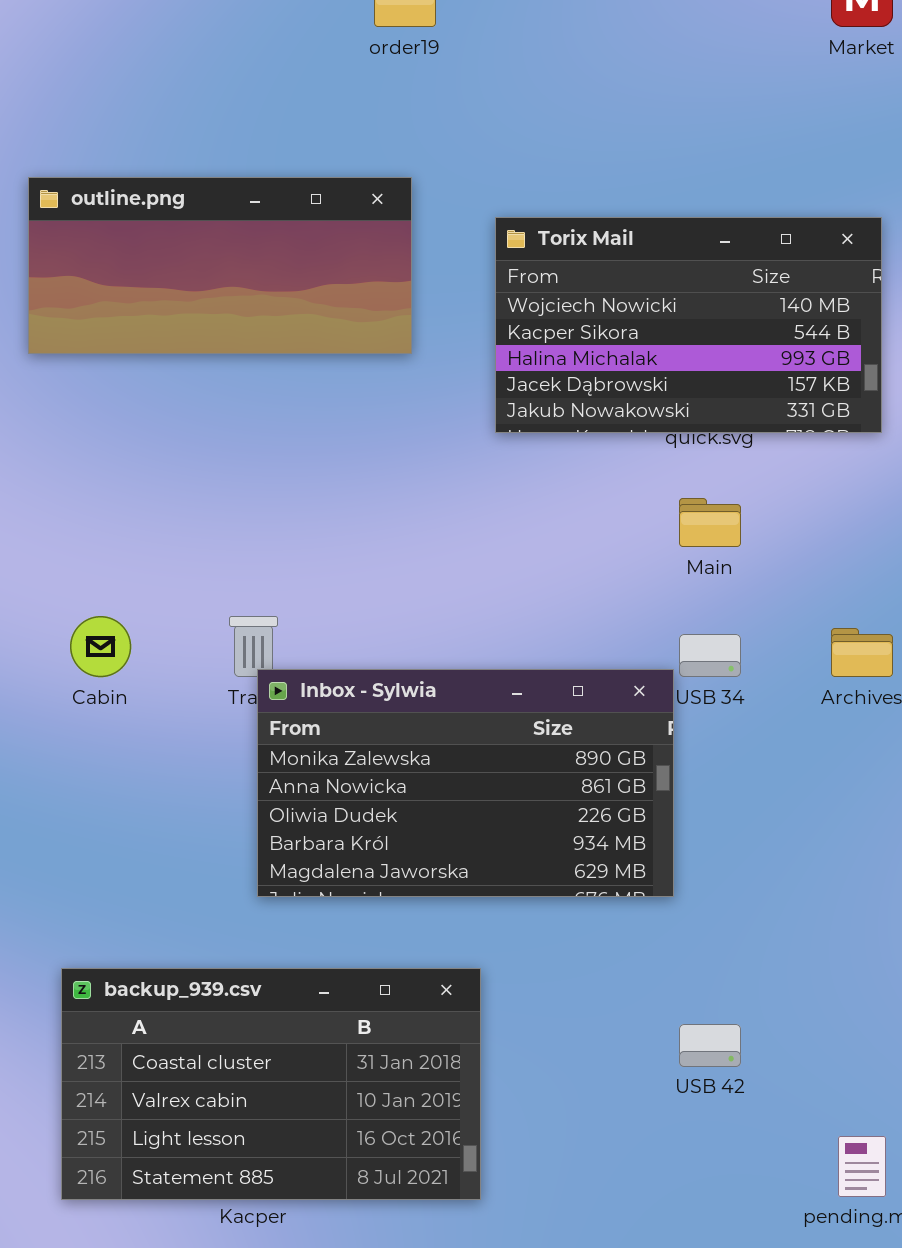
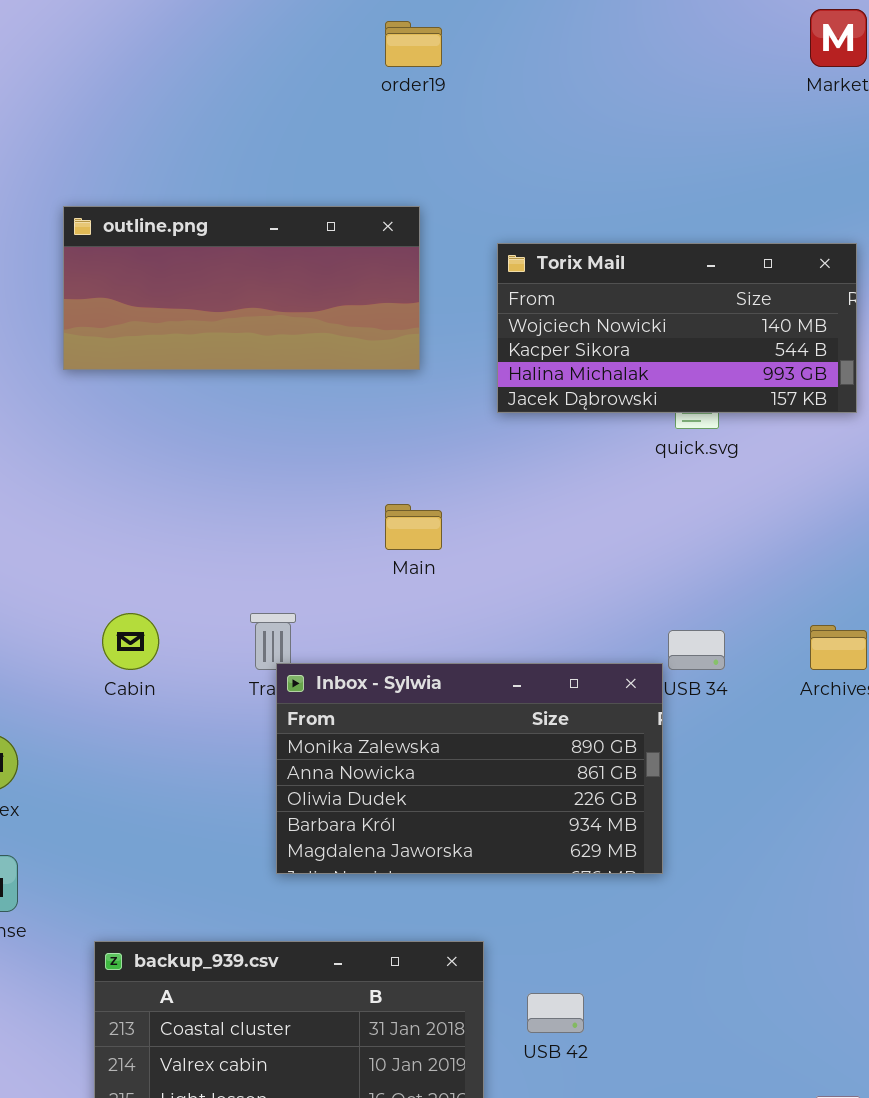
Torix Mail: [495,217,882,433] -> [497,243,857,413], resized
Main: [679,498,741,547] -> [385,504,442,550], moved
USB 42: [679,1024,741,1067] -> [527,993,584,1033], moved

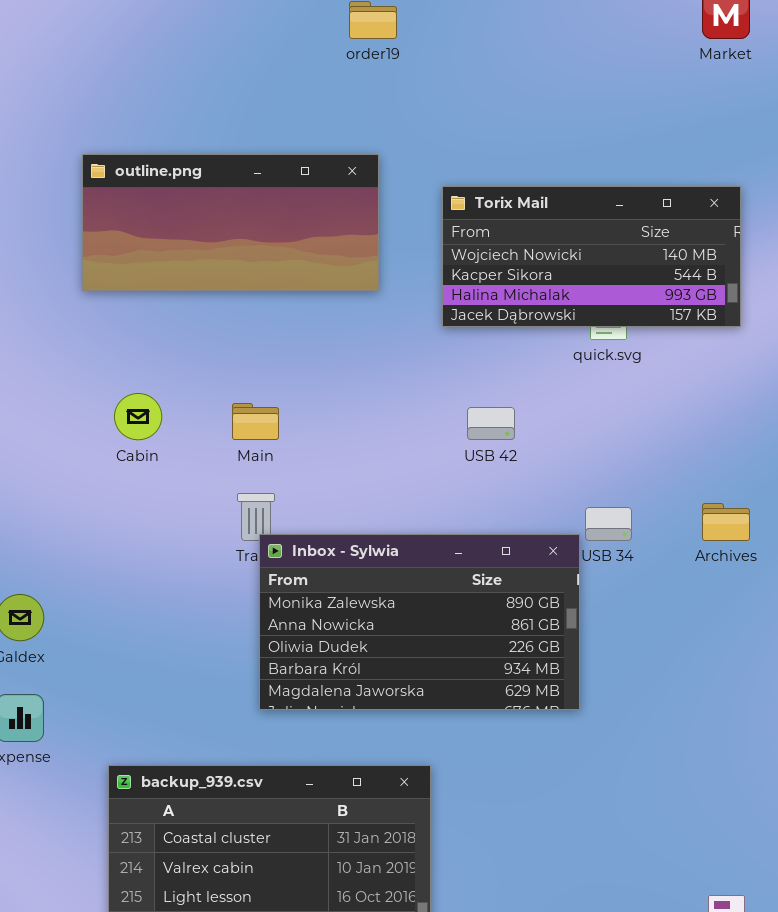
Main: [385,504,442,550] -> [232,403,279,440], moved
Cabin: [102,613,159,670] -> [114,393,162,440], moved
USB 42: [527,993,584,1033] -> [467,407,515,440], moved

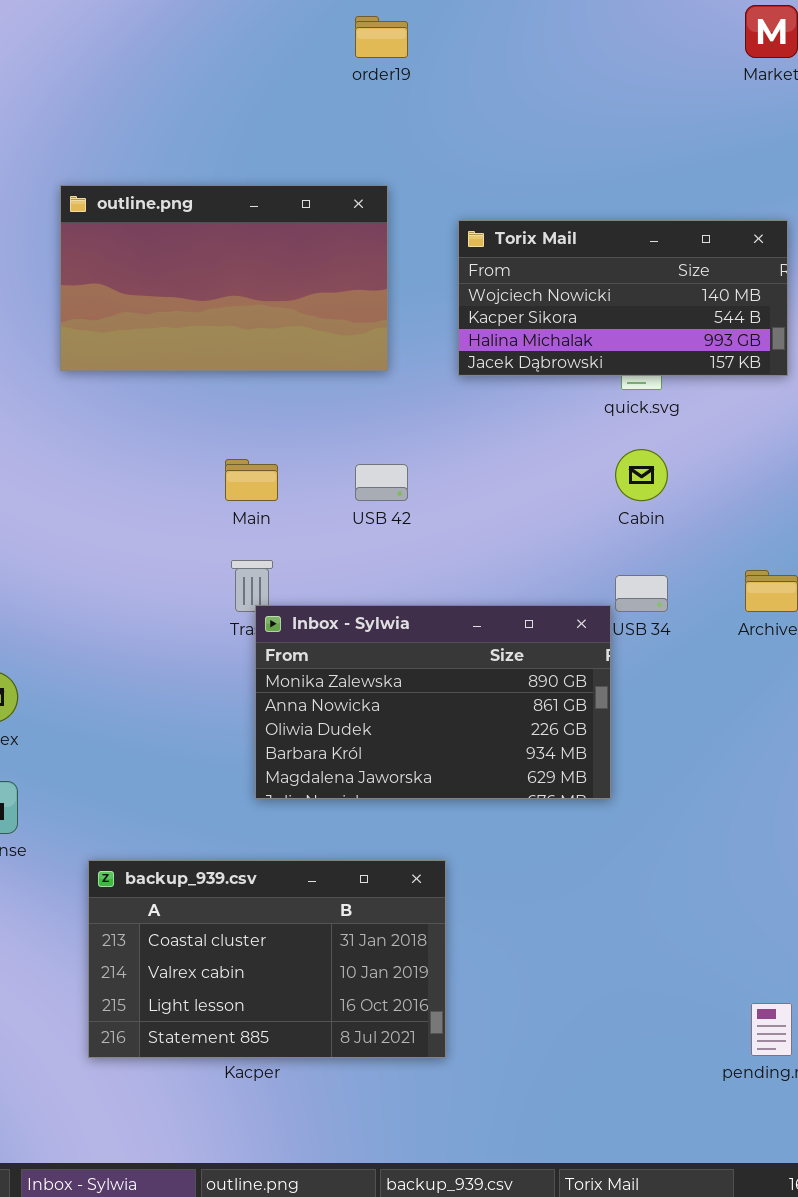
outline.png: [82,154,379,291] -> [60,185,388,371], resized
Cabin: [114,393,162,440] -> [615,449,668,501], moved
USB 42: [467,407,515,440] -> [355,464,408,501], moved

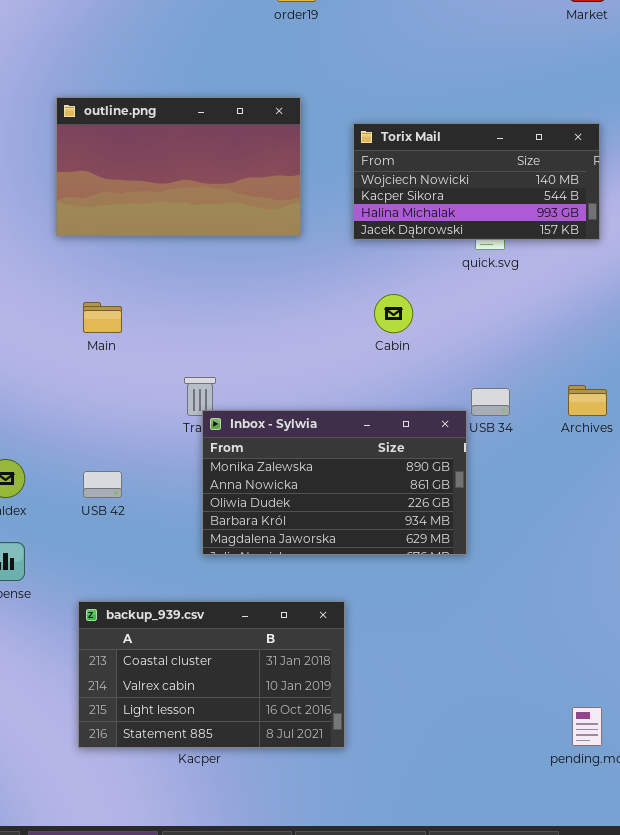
Cabin: [615,449,668,501] -> [374,294,413,333], moved
Main: [225,459,278,501] -> [83,302,122,333], moved
USB 42: [355,464,408,501] -> [83,471,122,498], moved

